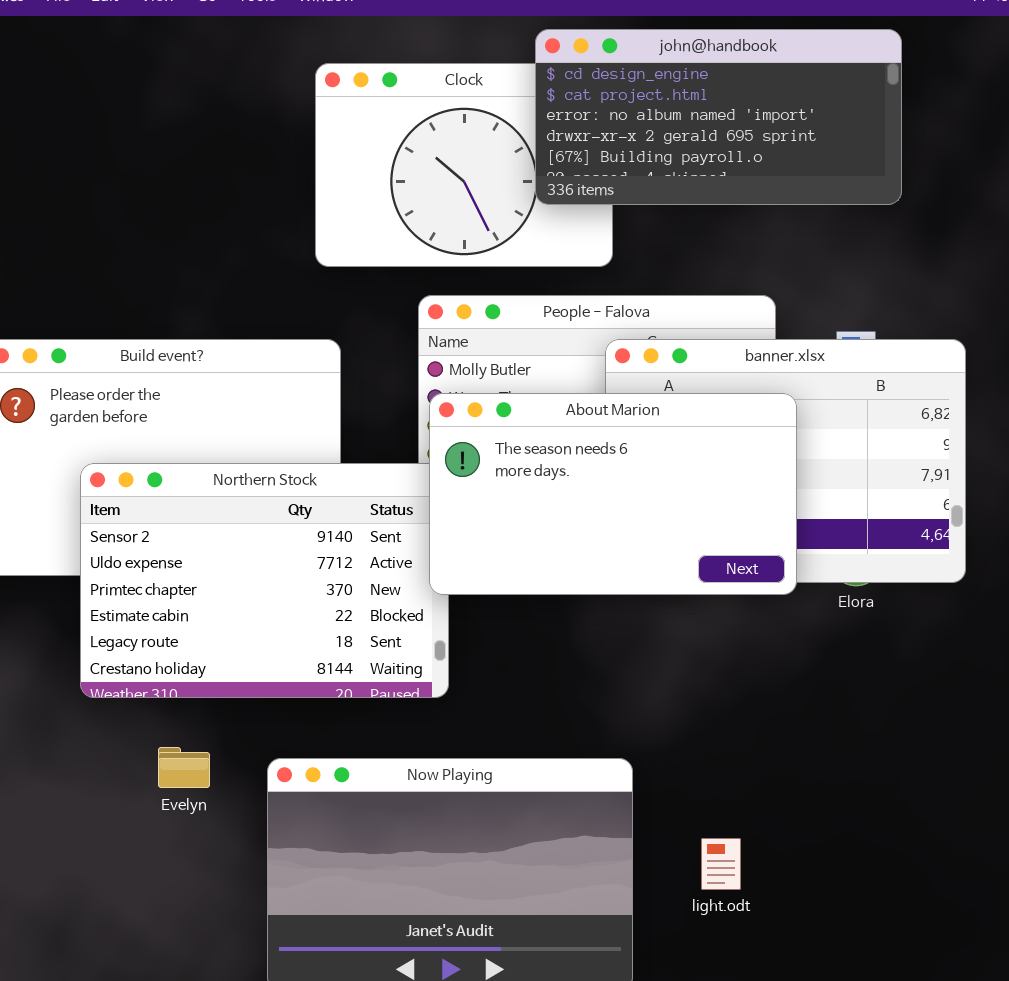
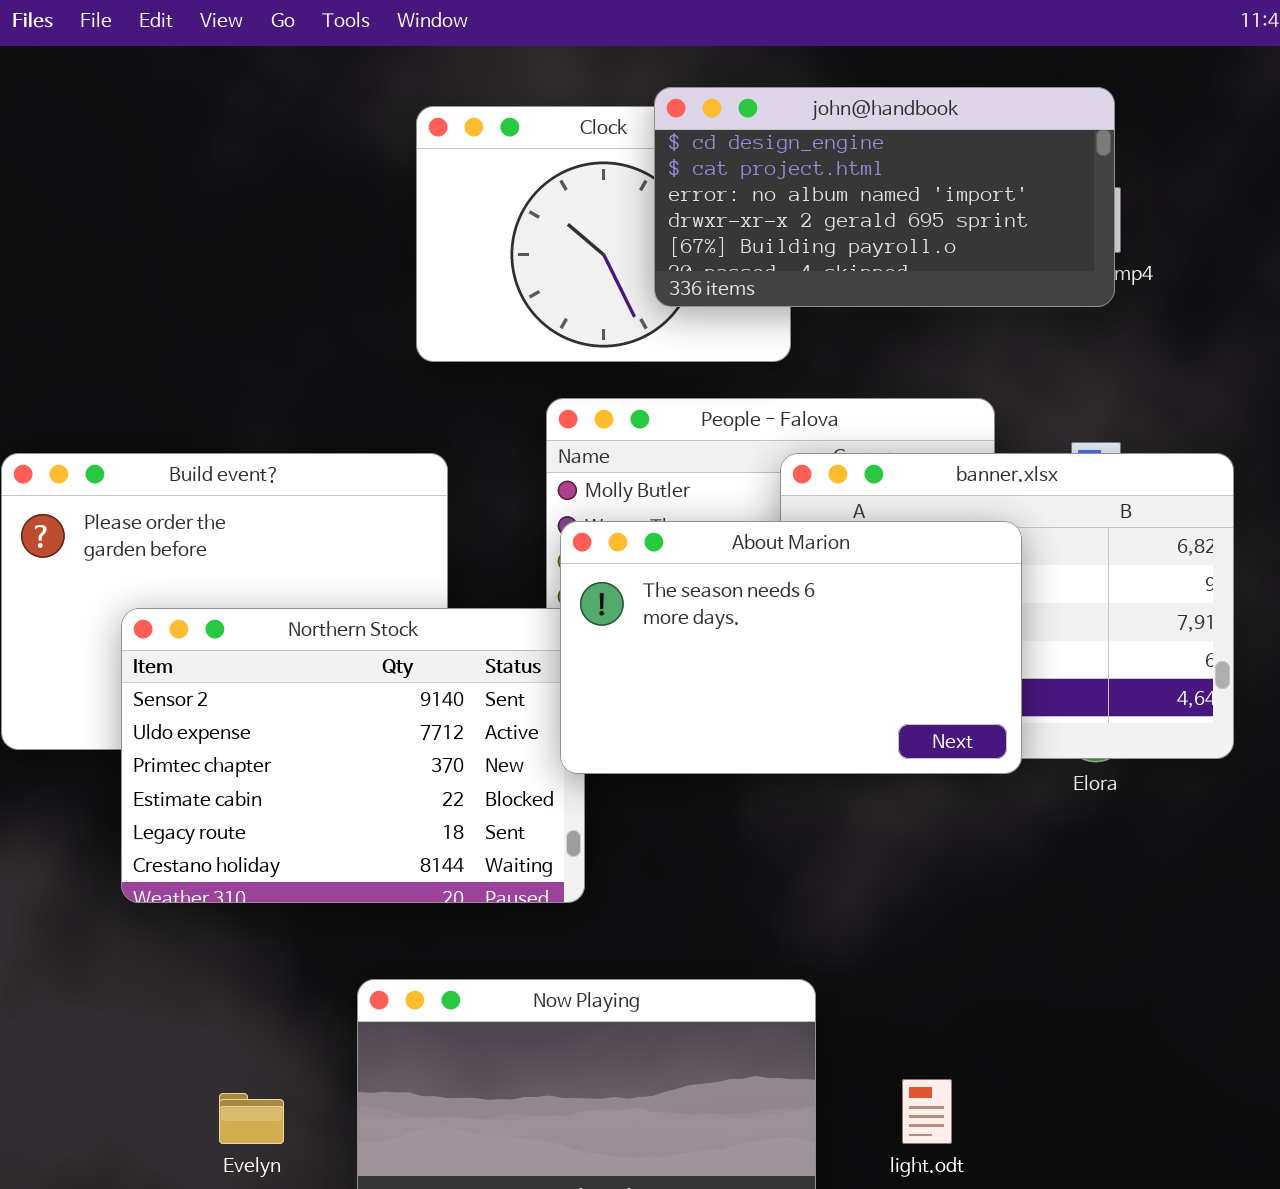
john@handbook: [535,29,902,205] -> [654,87,1115,307], moved
Evelyn: [158,747,210,788] -> [219,1093,284,1144], moved

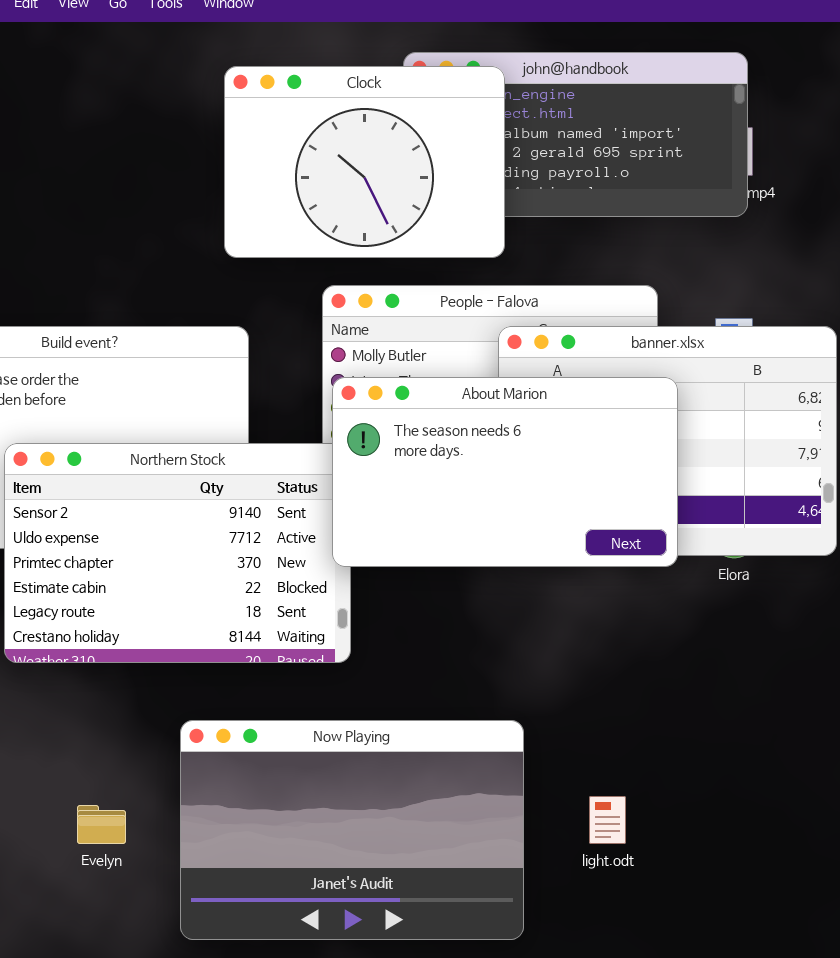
Clock: [416,106,791,362] -> [224,66,505,258], raised

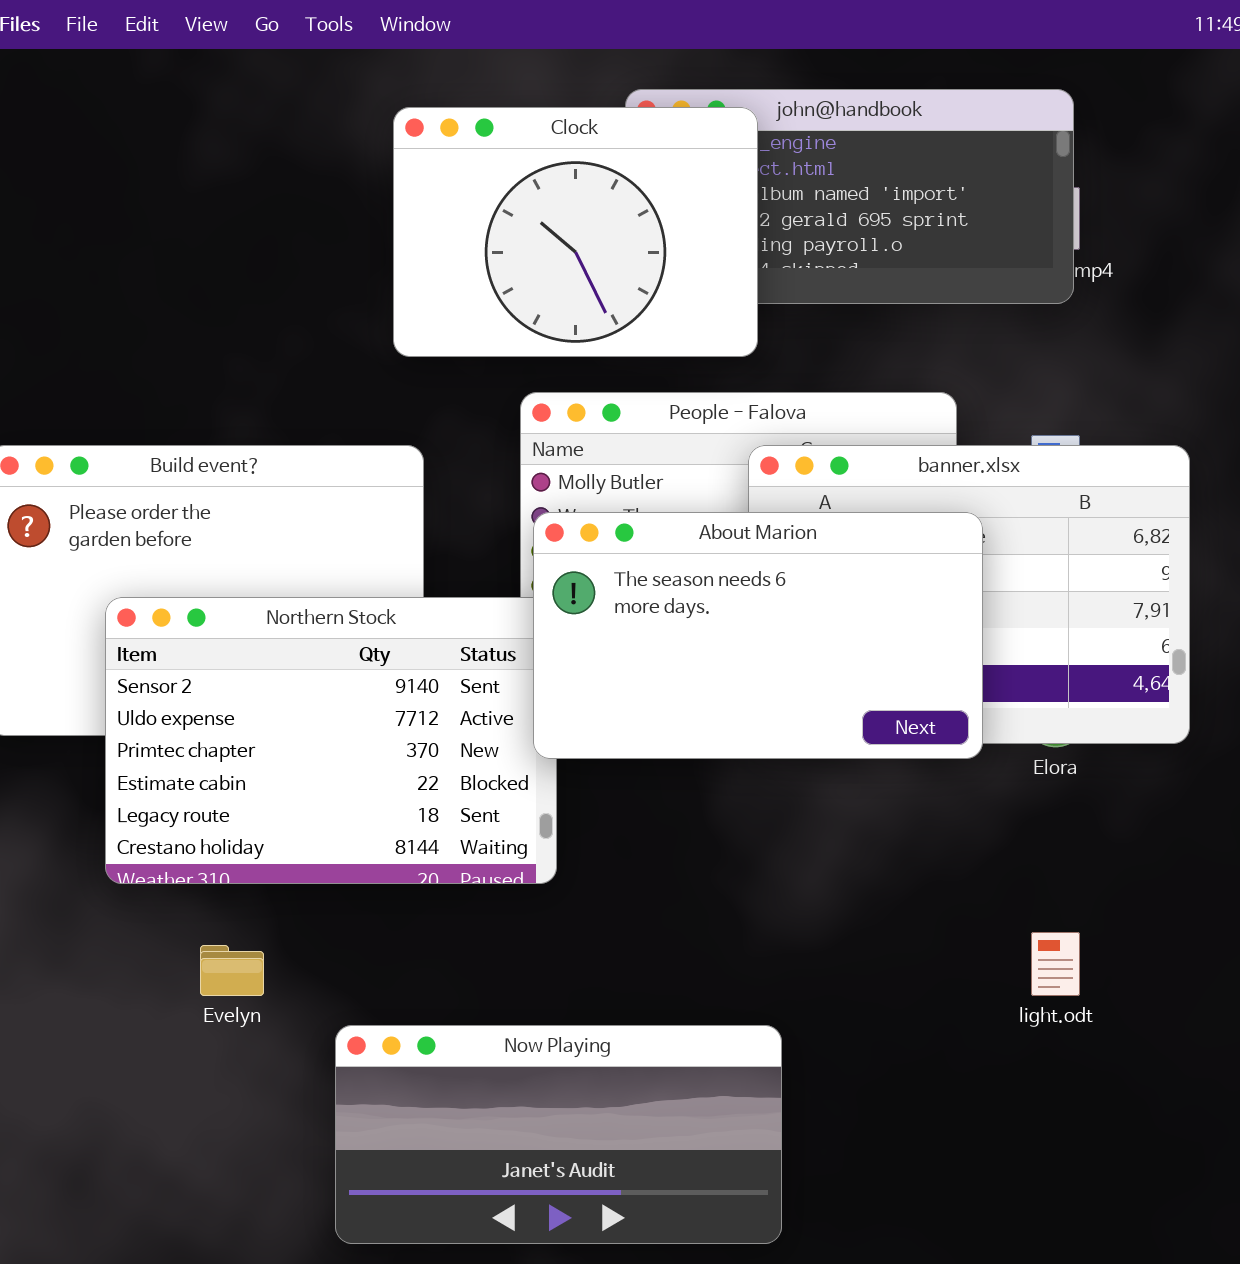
Now Playing: [180,720,524,940] -> [335,1025,782,1244], resized
light.odt: [589,796,626,844] -> [1031,932,1080,996], moved
Evelyn: [77,805,126,844] -> [200,945,264,996], moved

